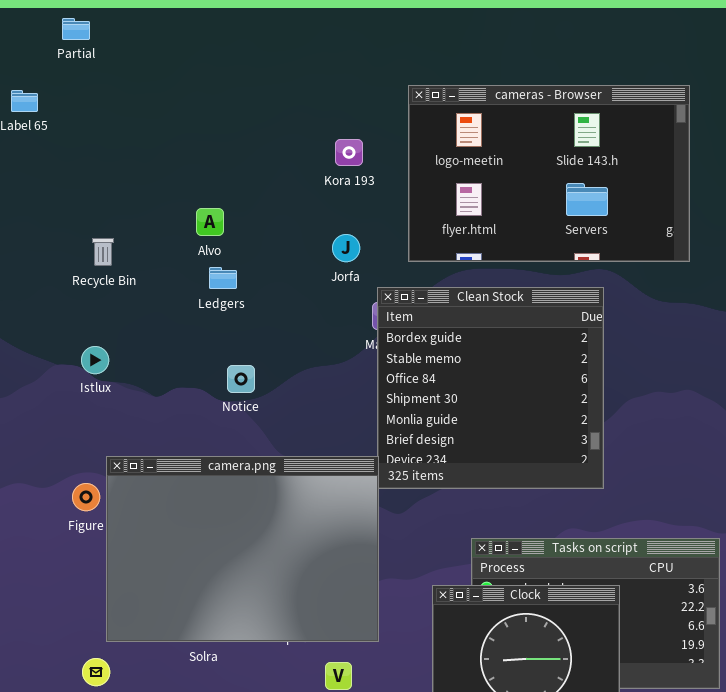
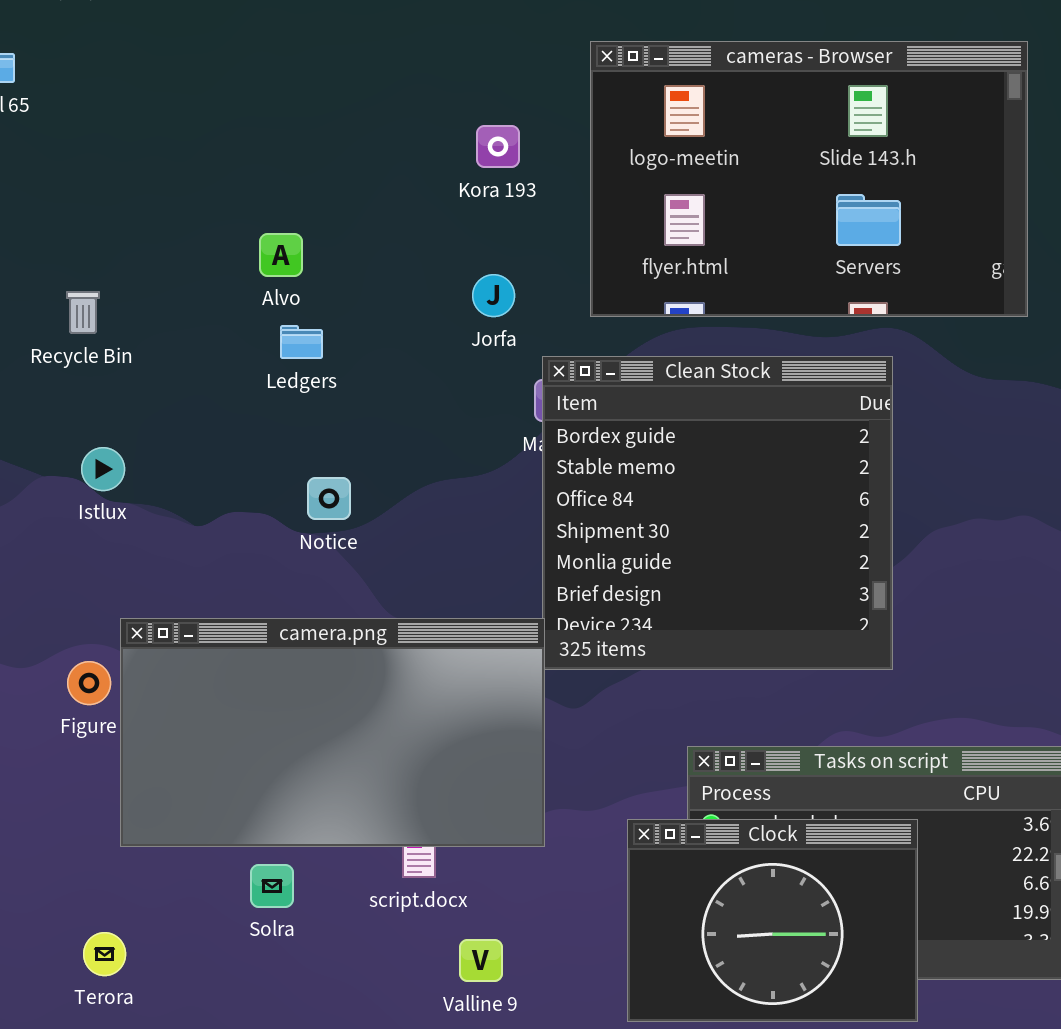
Recycle Bin: [92,238,114,266] -> [66,291,100,334], moved
camera.png: [106,456,379,642] -> [120,618,545,847], resized

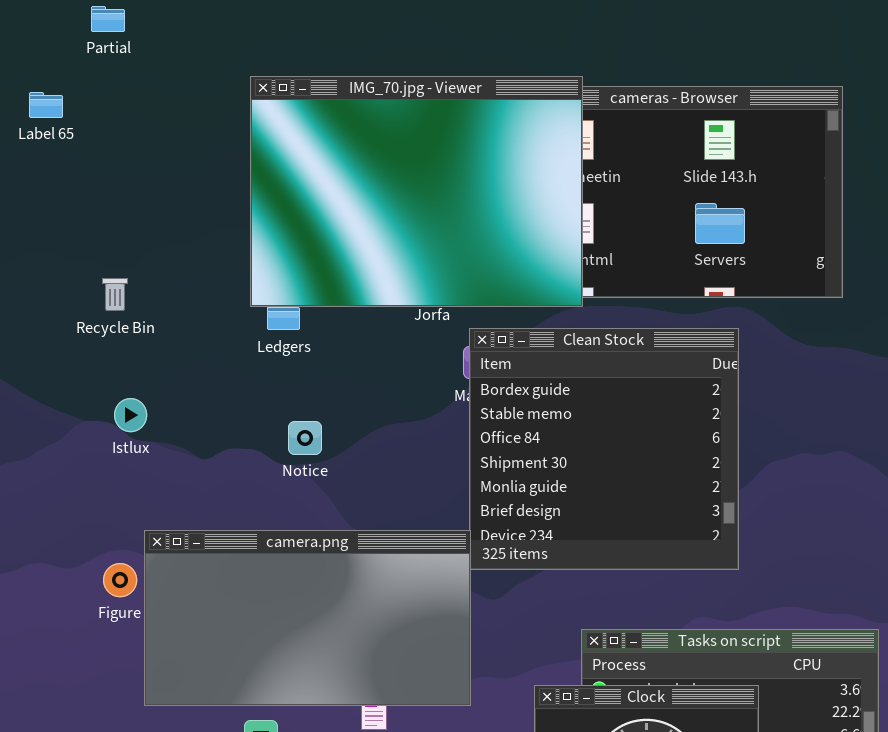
IMG_70.jpg - Viewer: none -> [250,76,583,307], opened

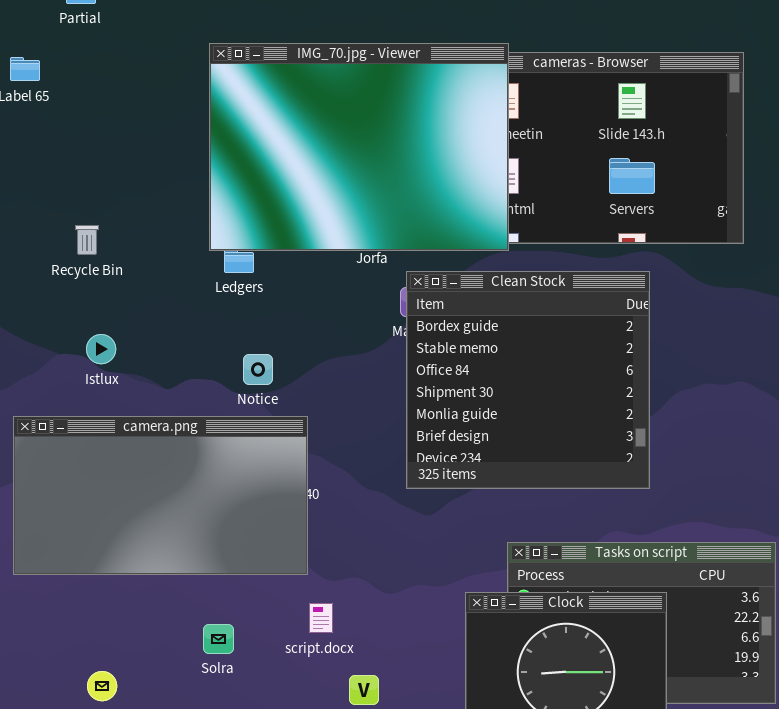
camera.png: [144,530,471,706] -> [13,416,308,575], moved

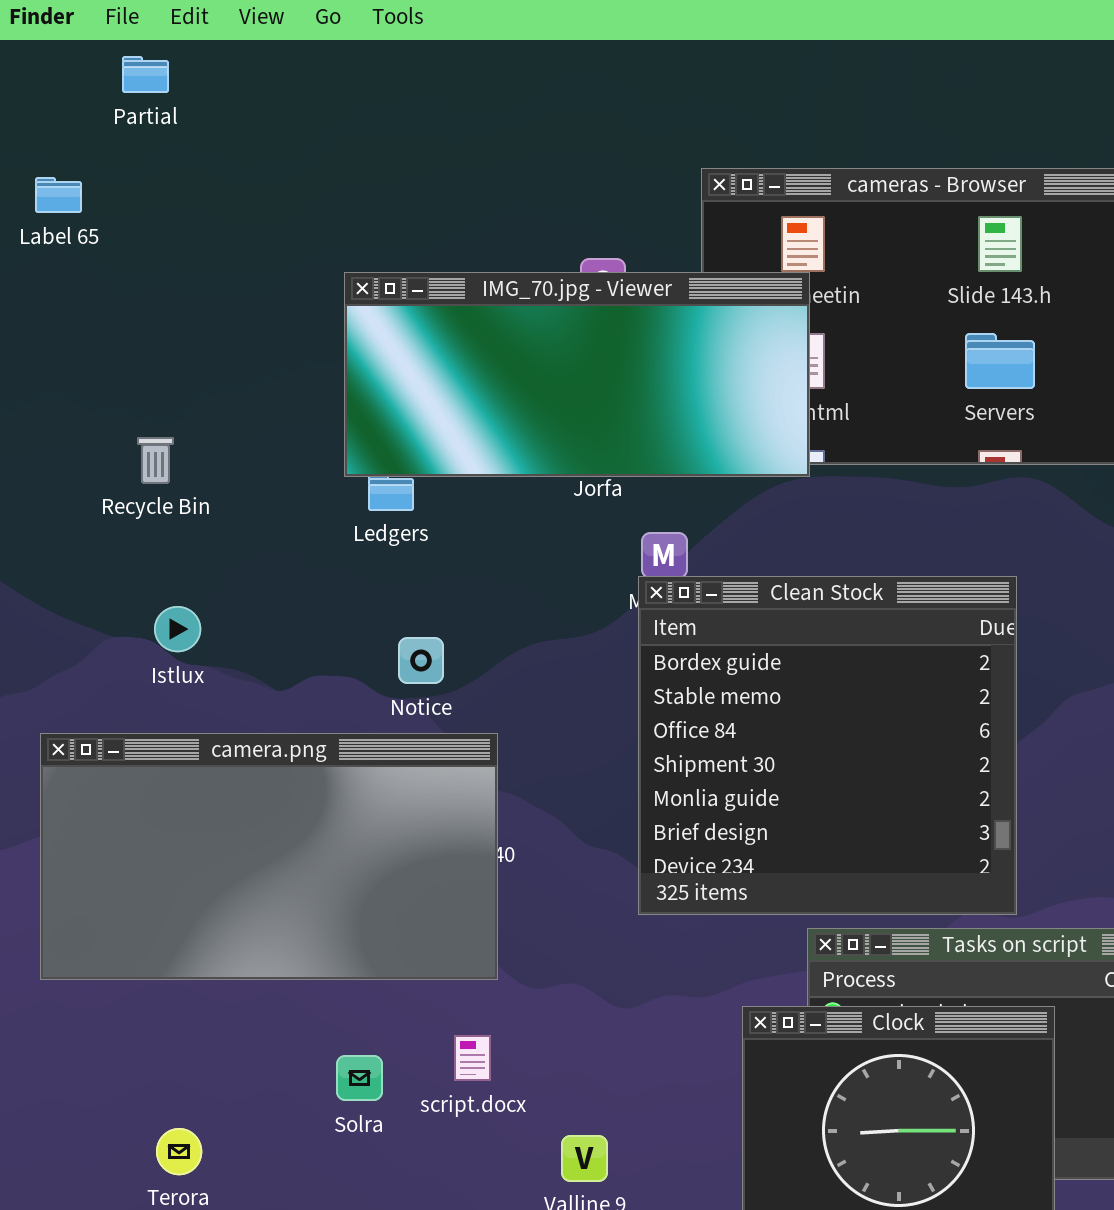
IMG_70.jpg - Viewer: [209,43,509,251] -> [344,272,810,477], resized
Clean Stock: [406,271,650,489] -> [638,576,1017,915], moved
script.docx: [309,603,333,633] -> [454,1035,491,1081], moved

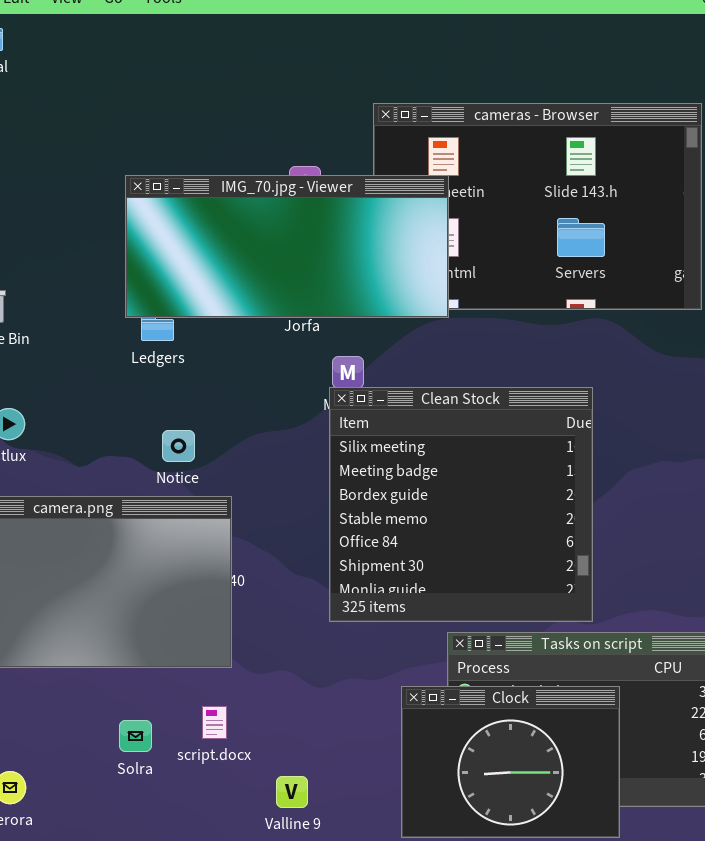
Clean Stock: [638,576,1017,915] -> [329,387,593,622], scrolled up 2 rows

